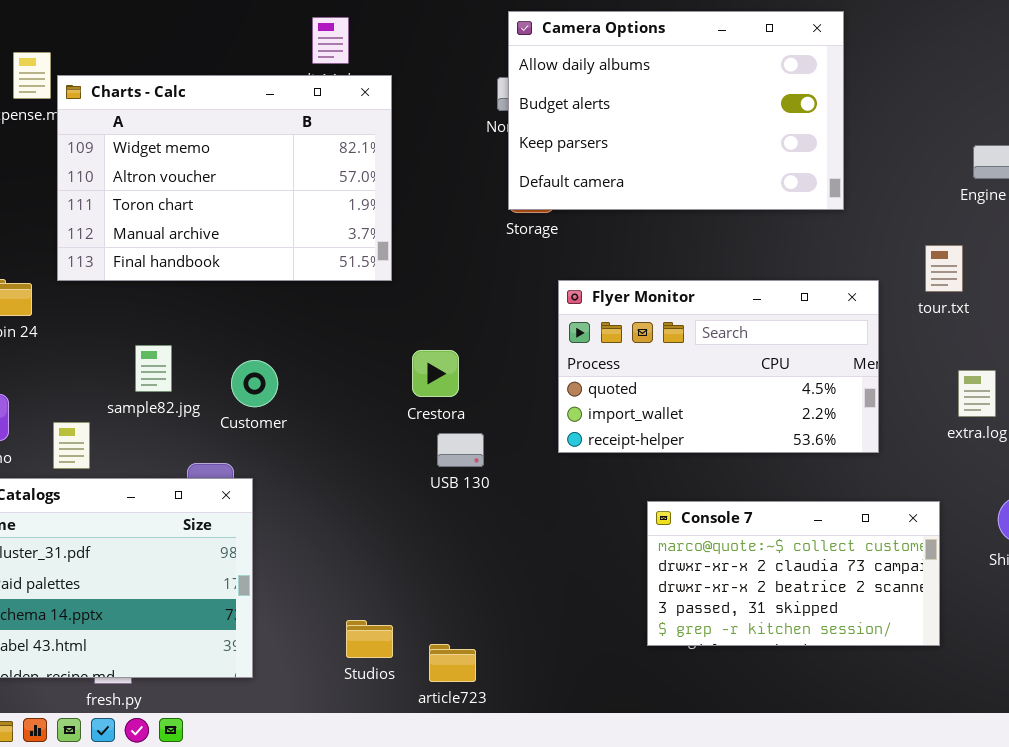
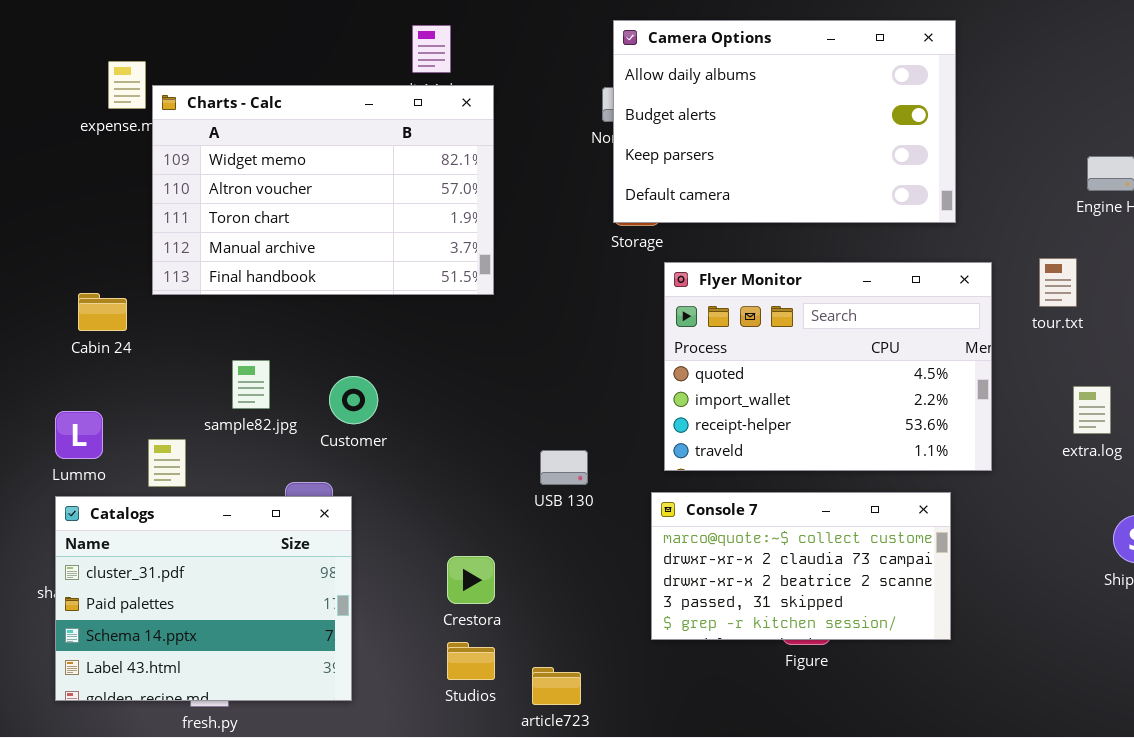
Flyer Monitor: [558,280,879,453] -> [664,262,992,471], resized
Crestora: [412,350,459,397] -> [447,556,495,604], moved
Console 7: [647,501,940,646] -> [651,492,951,640], moved

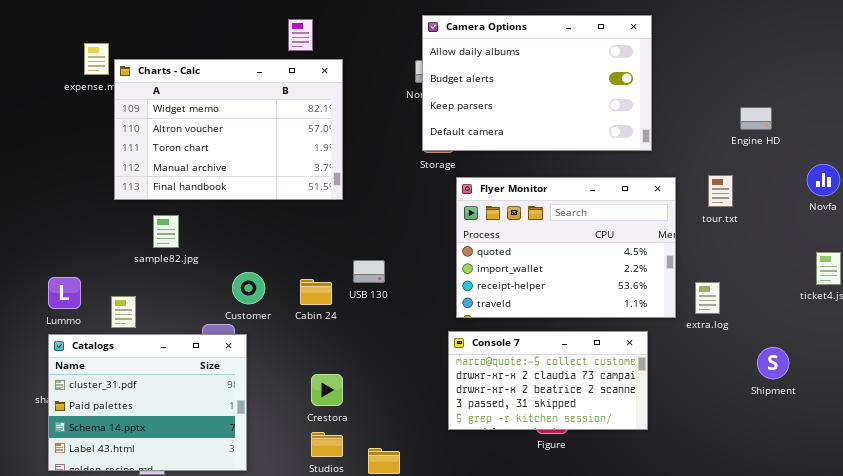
Cabin 24: [78,293,127,331] -> [300,279,332,305], moved
sample82.jpg: [232,360,270,409] -> [153,215,179,248], moved
Customer: [329,376,378,424] -> [232,272,265,304], moved
extra.log: [1073,386,1111,434] -> [695,282,720,314], moved
USB 130: [540,450,588,485] -> [353,260,385,283], moved

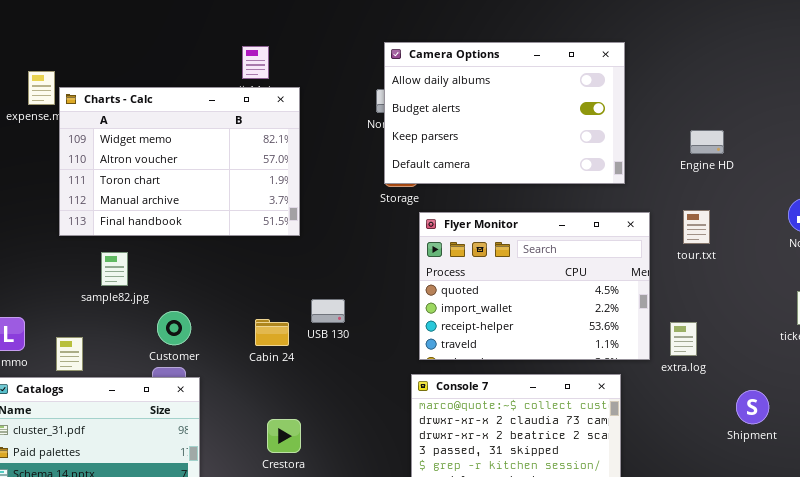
Engine HD: [740,107,772,130] -> [690,130,724,154], moved
Customer: [232,272,265,304] -> [157,311,191,345], moved

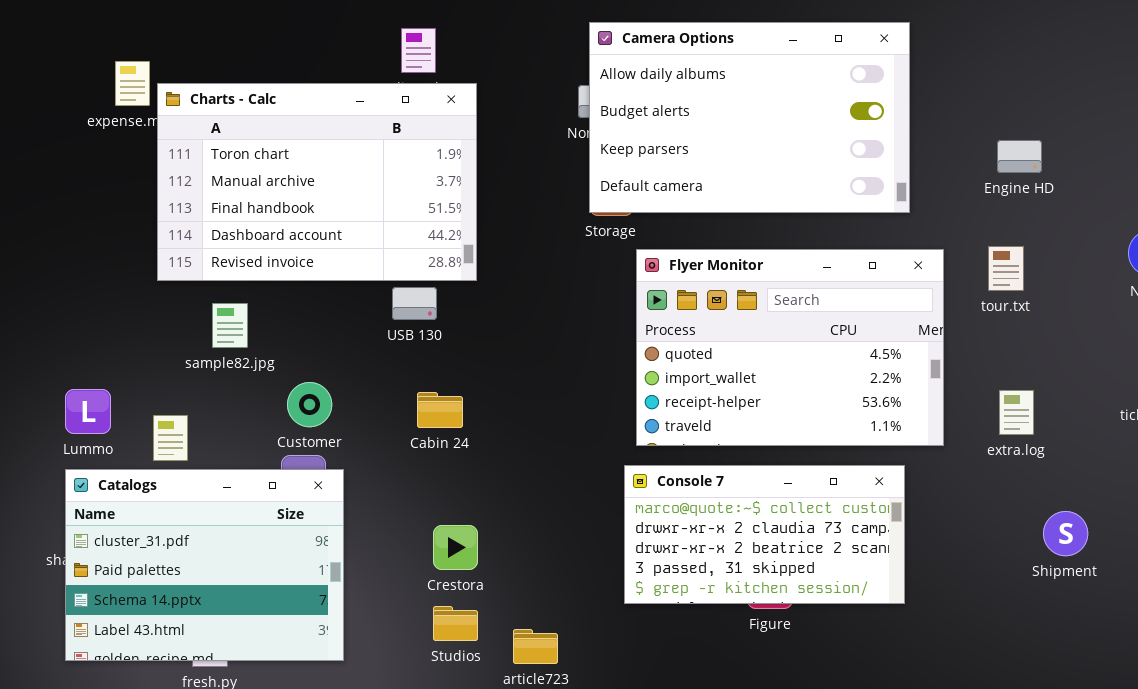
Charts - Calc: [59,87,300,236] -> [157,83,477,281], scrolled down 2 rows
USB 130: [311,299,345,323] -> [392,287,437,320], moved
extra.log: [670,322,697,356] -> [999,390,1034,435], moved
Shipment: [736,390,769,424] -> [1043,511,1088,556], moved

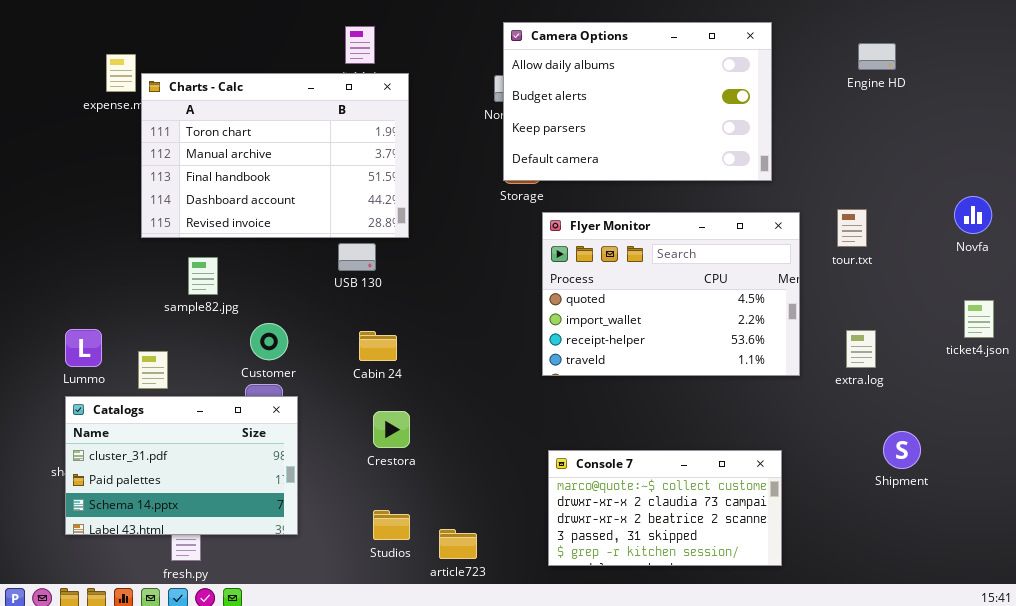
Engine HD: [997,140,1042,173] -> [858,43,896,70], moved
Console 7: [624,465,905,604] -> [548,450,782,566], moved
Catalogs: [65,469,344,661] -> [65,396,298,535], resized
Crestora: [433,525,478,570] -> [373,411,410,448], moved

